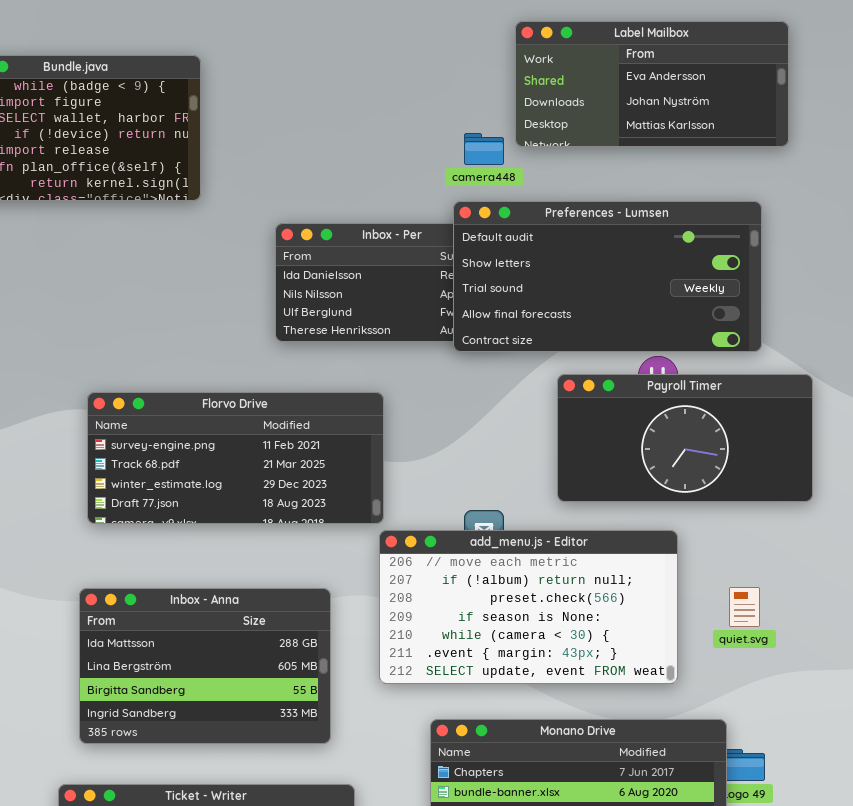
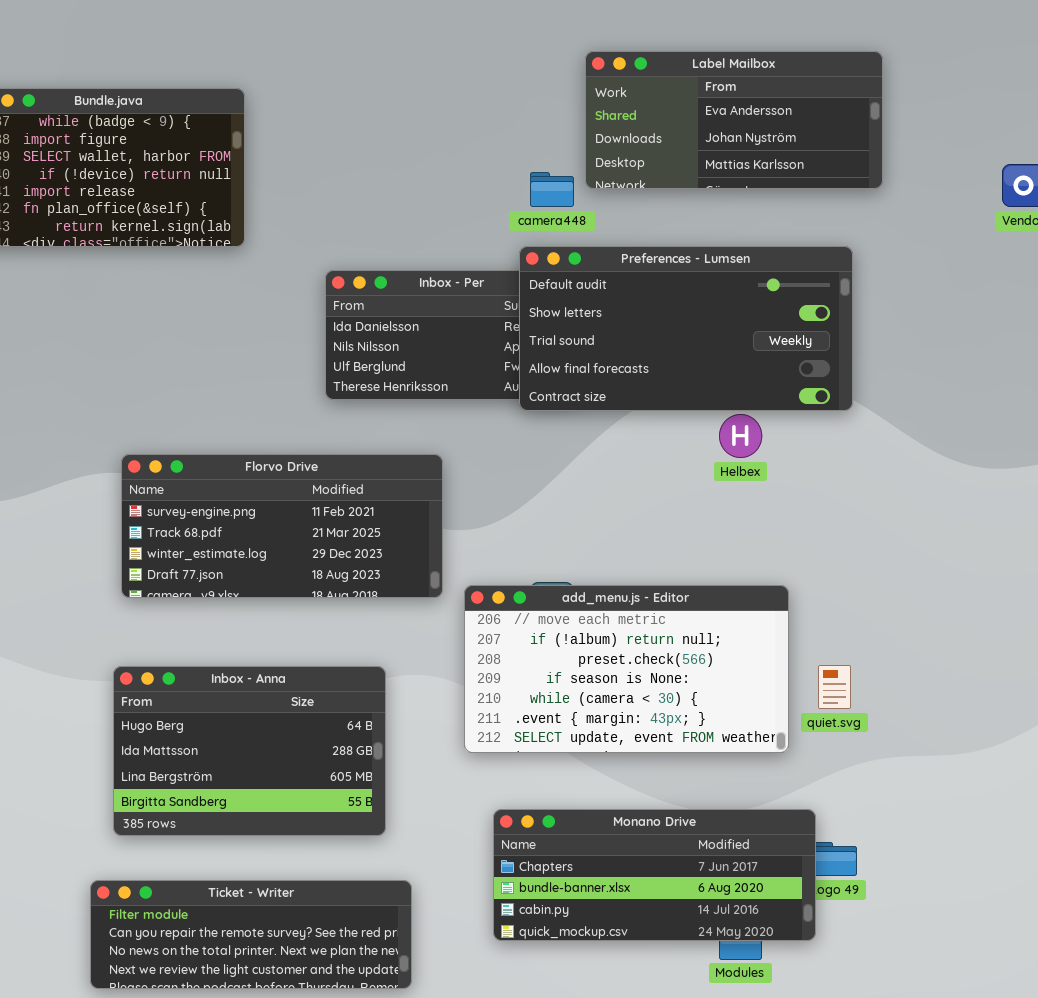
Payroll Timer: [557,374,813,502] -> none, closed
add_menu.js - Editor: [379,530,678,684] -> [464,585,789,753], moved
Inbox - Anna: [79,588,331,744] -> [113,666,386,836], scrolled up 1 row

